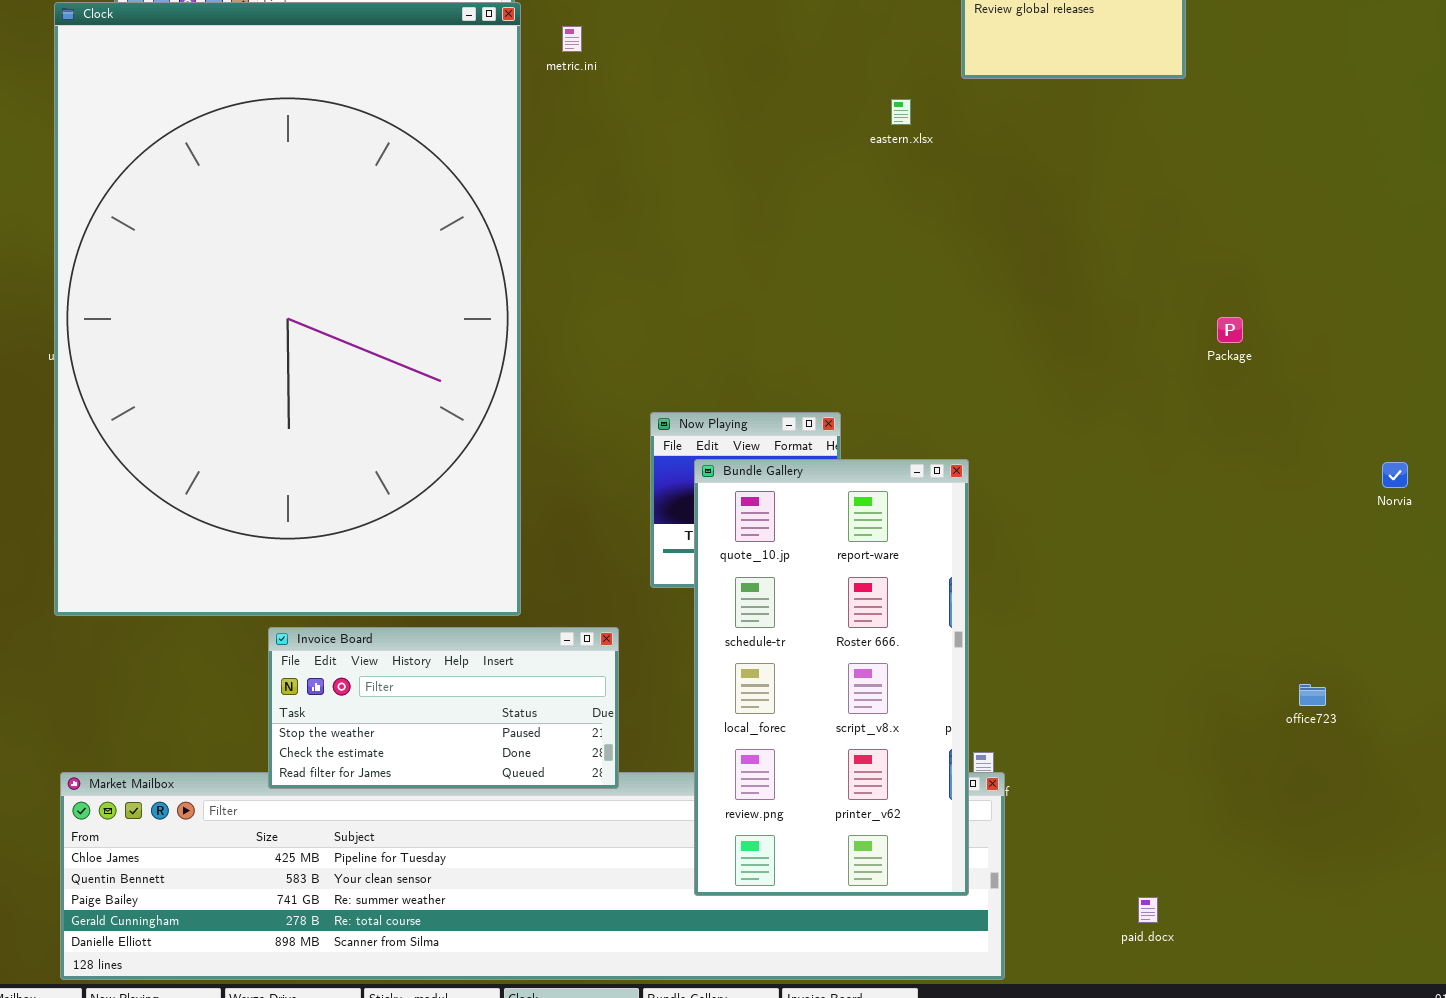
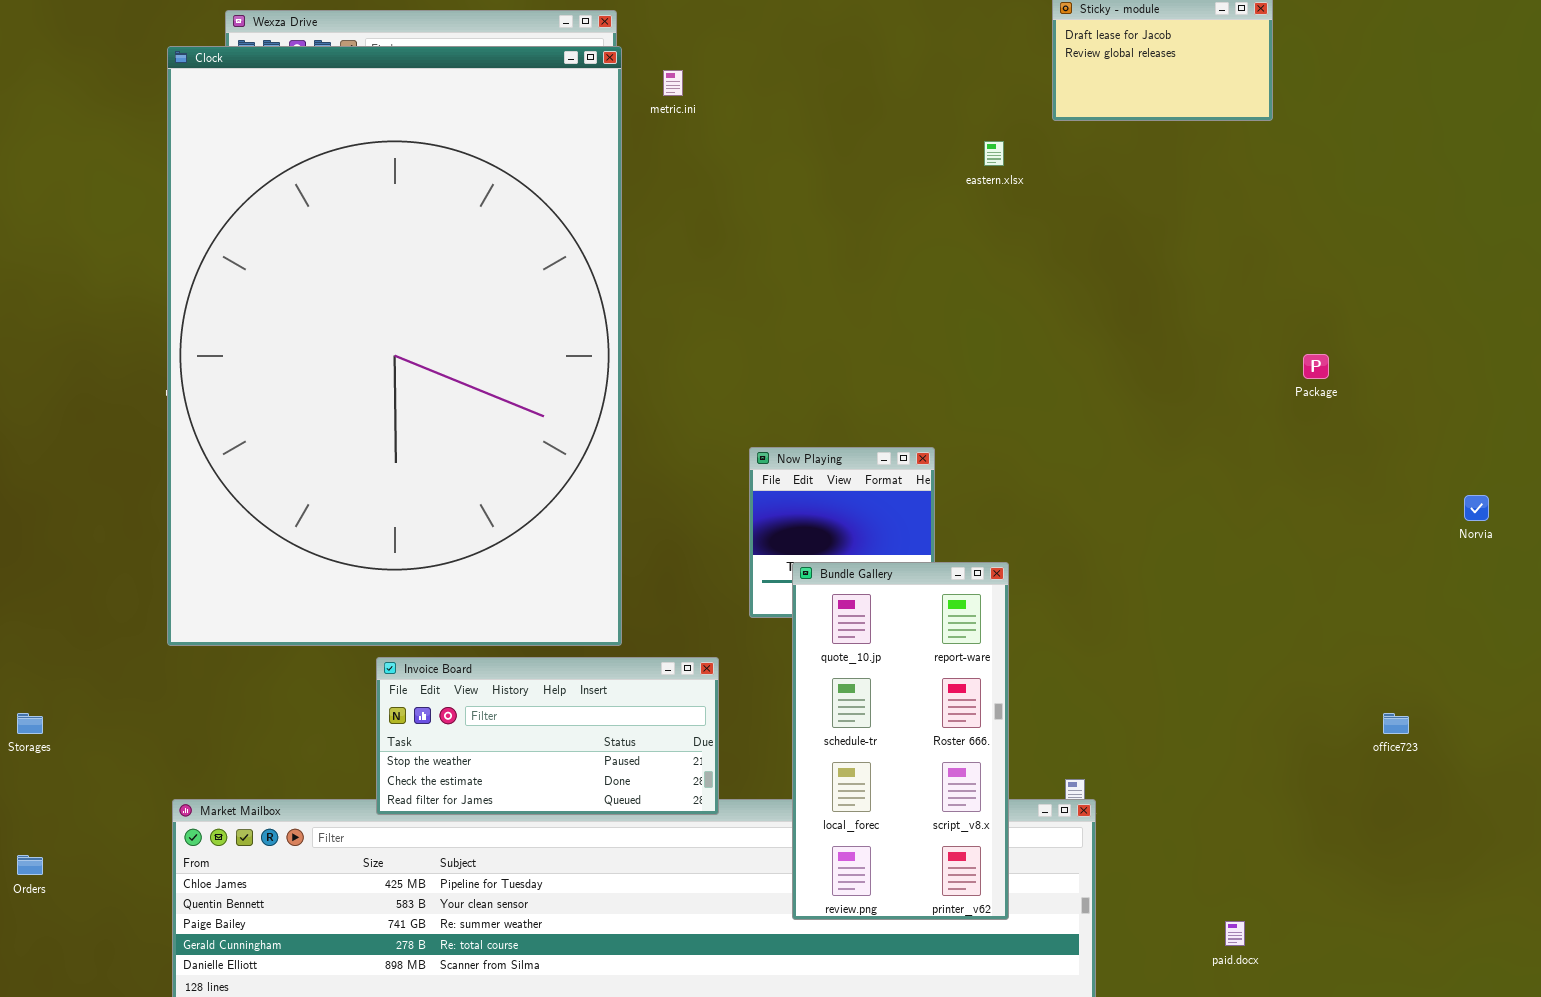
Bundle Gallery: [694,459,969,896] -> [792,562,1009,920], resized

